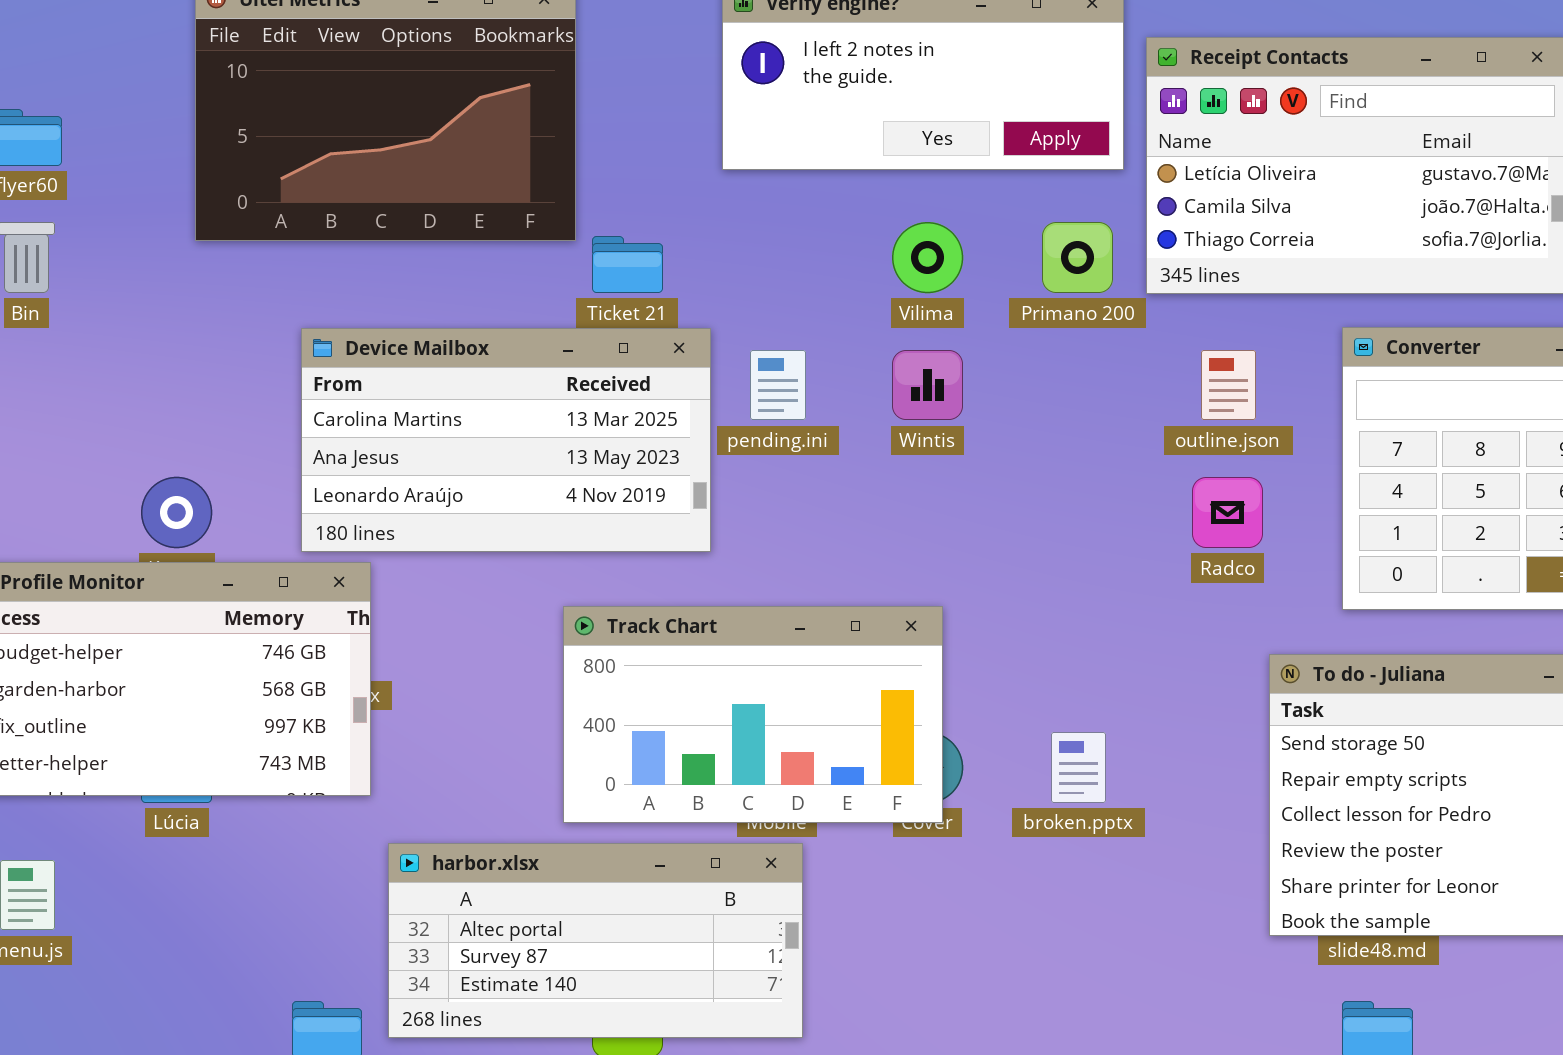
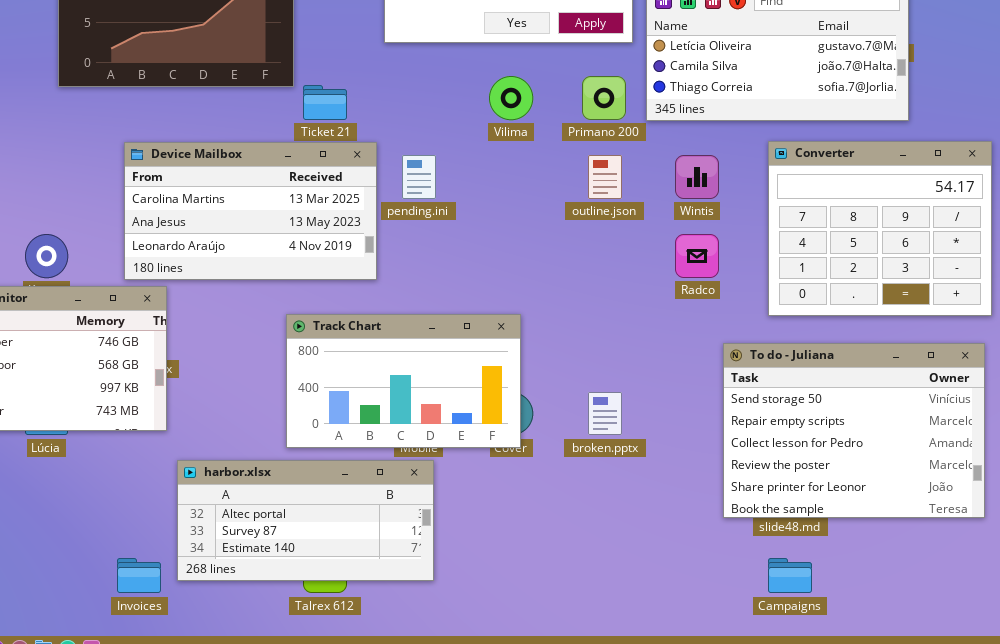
Wintis: [892,350,963,420] -> [675,155,719,199], moved
outline.json: [1201,350,1256,420] -> [588,155,622,199], moved

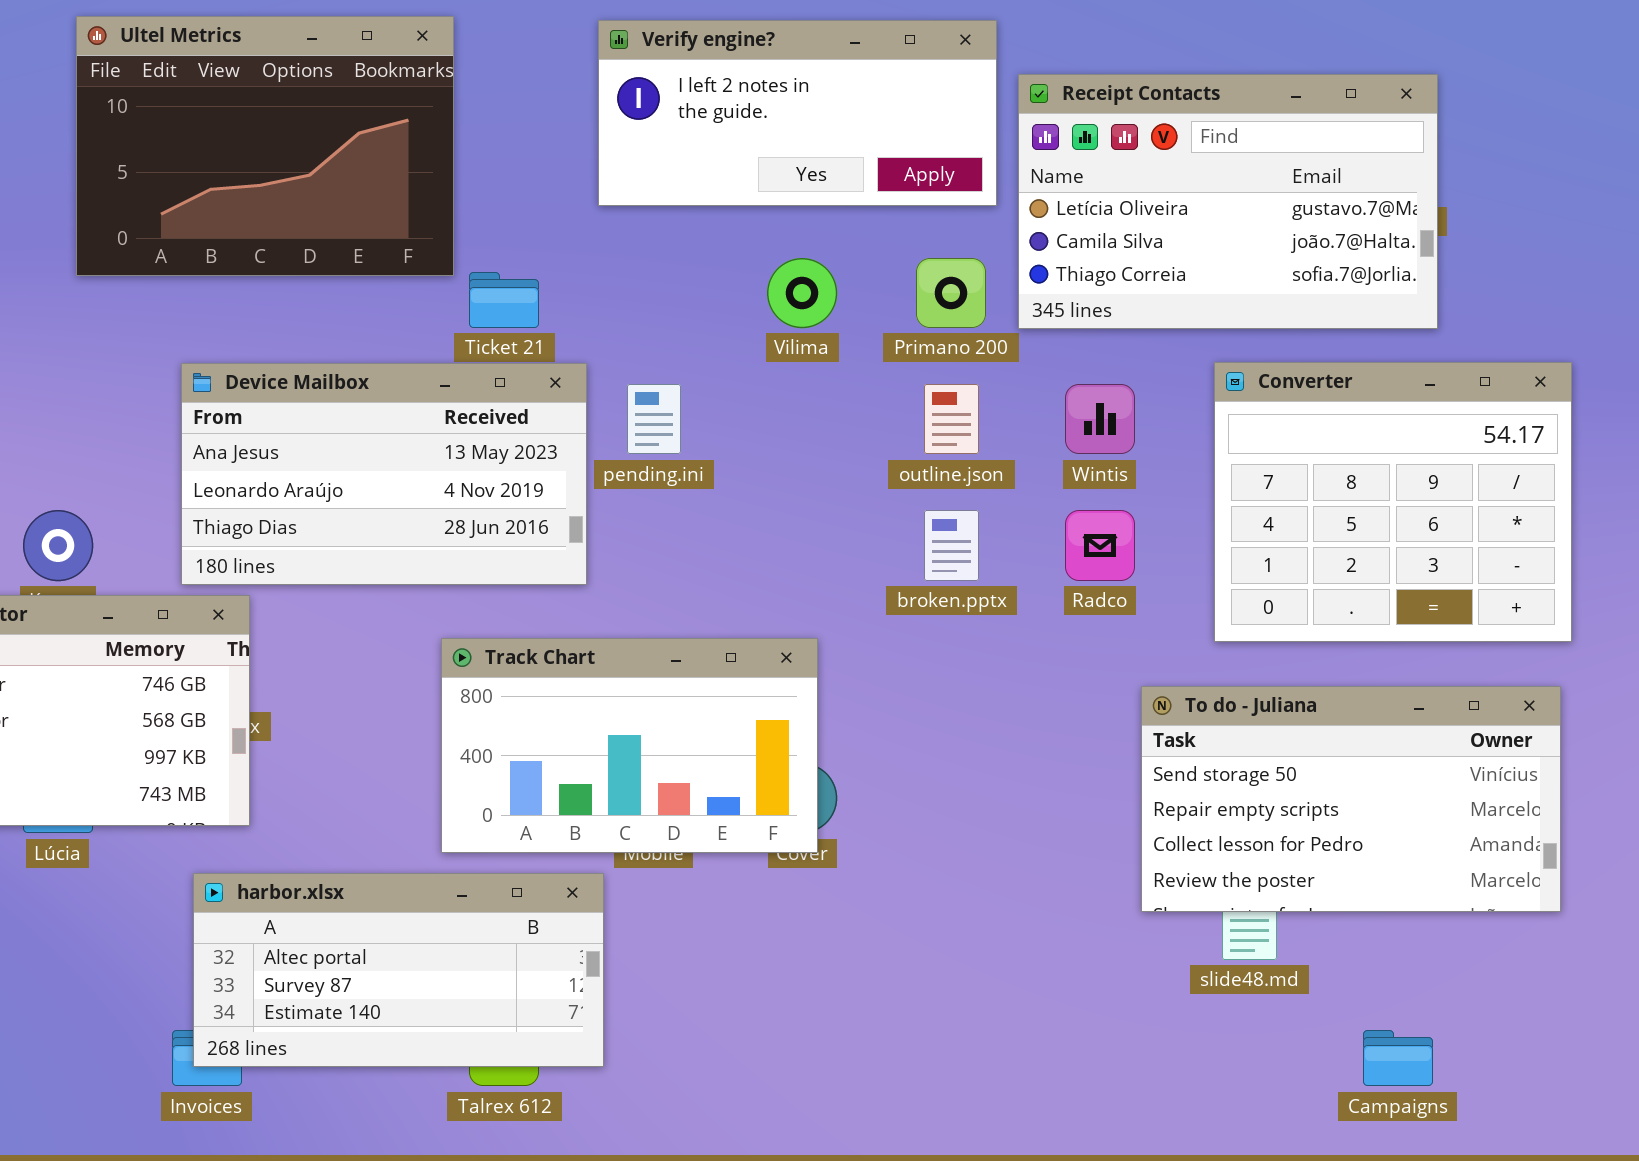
Device Mailbox: [124,142,377,280] -> [181,363,587,585], scrolled down 1 row
To do - Juliana: [723,343,985,518] -> [1141,686,1561,912], resized
broken.pptx: [588,392,622,435] -> [924,510,979,581], moved
harbor.xlsx: [177,460,434,581] -> [193,873,604,1067], moved
Campaigns: [768,558,812,593] -> [1363,1030,1433,1086], moved

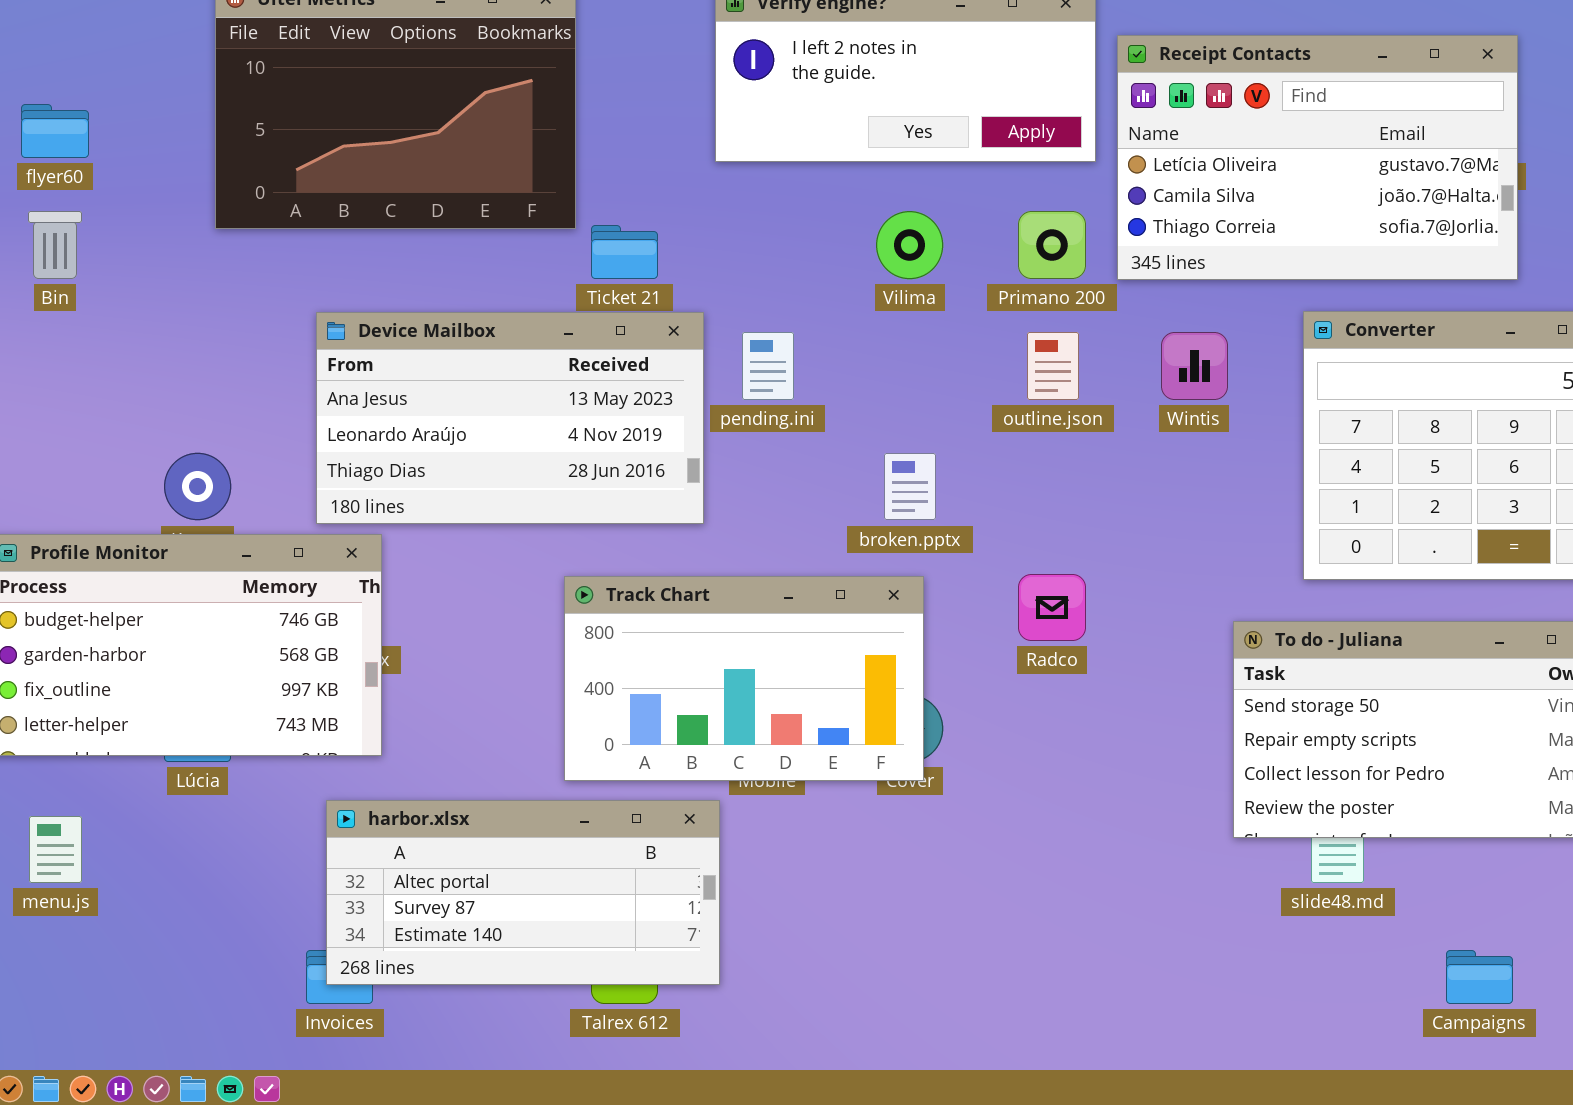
broken.pptx: [924,510,979,581] -> [884,453,936,520], moved
Radco: [1065,510,1135,581] -> [1018,574,1086,641], moved

